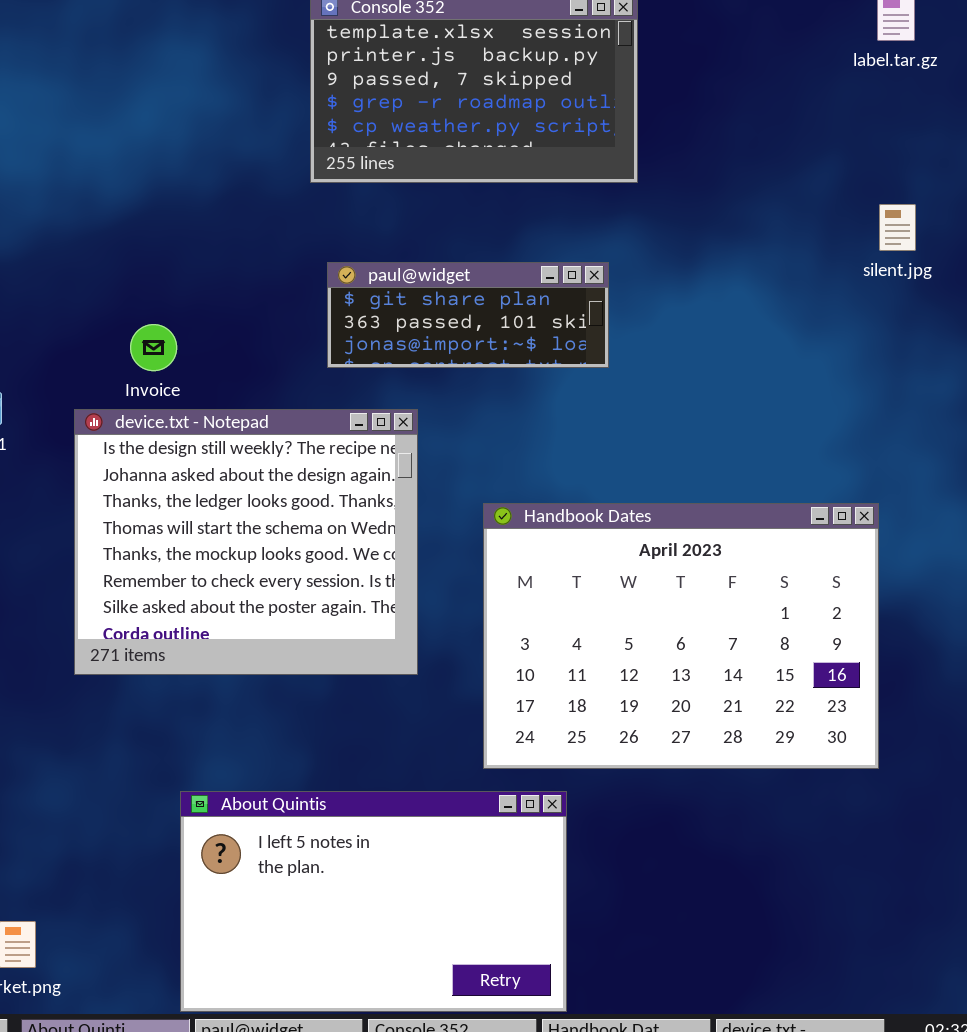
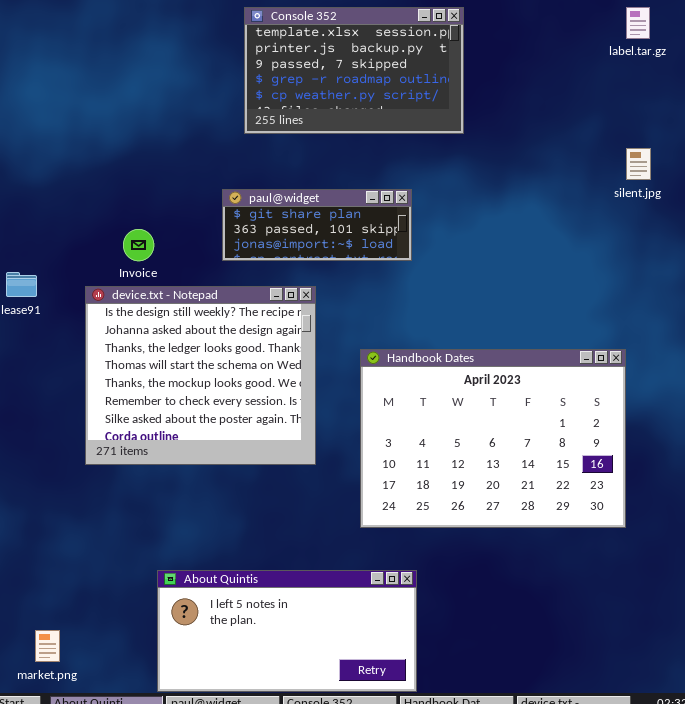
paul@widget: [327,262,609,368] -> [222,189,412,261], moved
About Quintis: [180,791,567,1012] -> [157,570,417,692], resized

